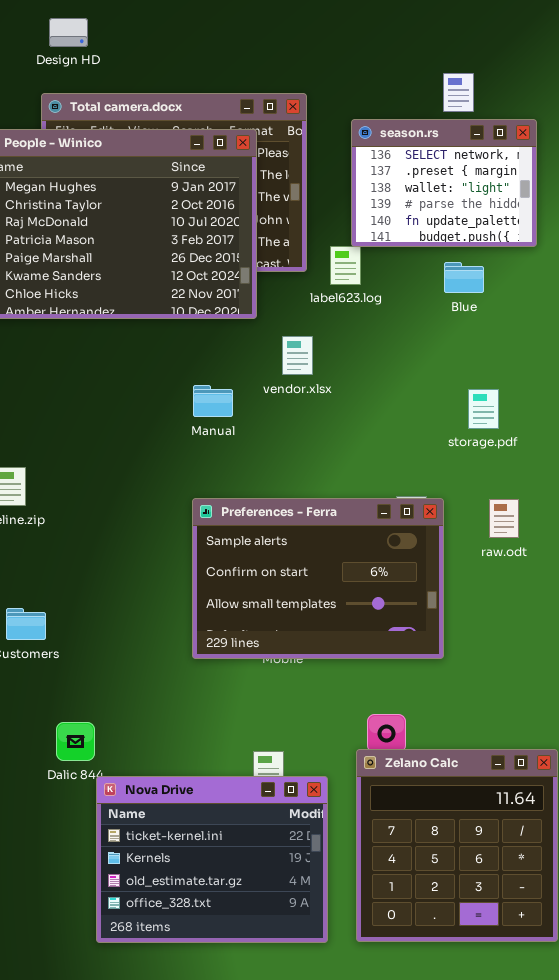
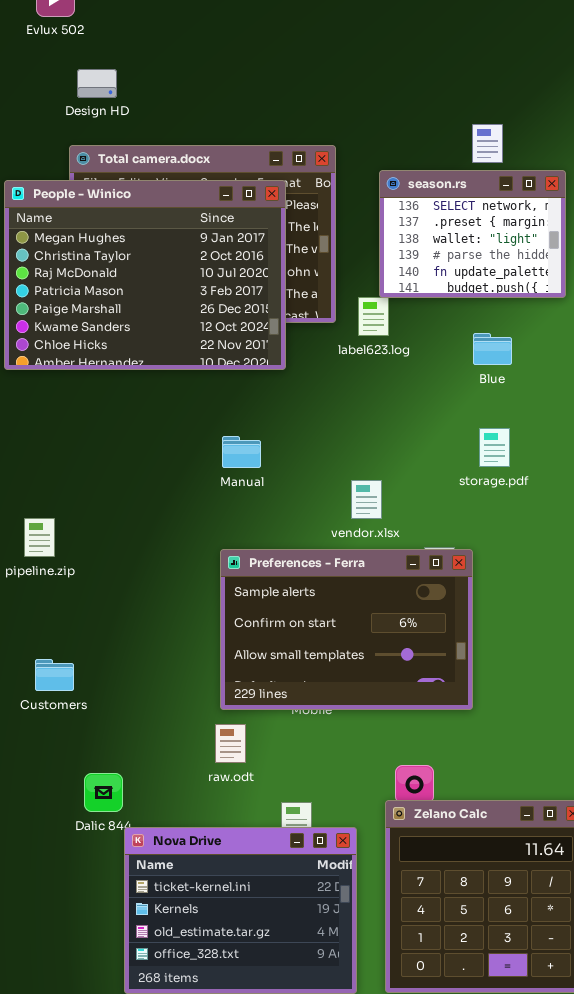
Blue: [444,262,484,293] -> [473,333,512,365], moved
vendor.xlsx: [282,336,313,375] -> [351,480,382,519], moved
storage.pdf: [468,389,499,429] -> [479,428,510,467], moved
raw.odt: [489,499,519,538] -> [215,724,246,763], moved

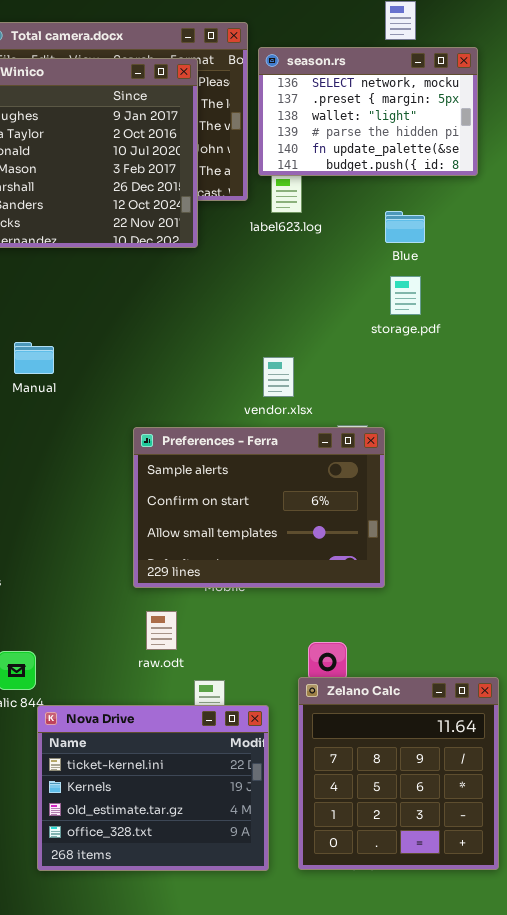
season.rs: [379,170,566,298] -> [258,47,478,176], resized
storage.pdf: [479,428,510,467] -> [390,276,421,315], moved
Manual: [222,436,261,468] -> [14,342,54,374], moved
raw.odt: [215,724,246,763] -> [146,611,177,650], moved

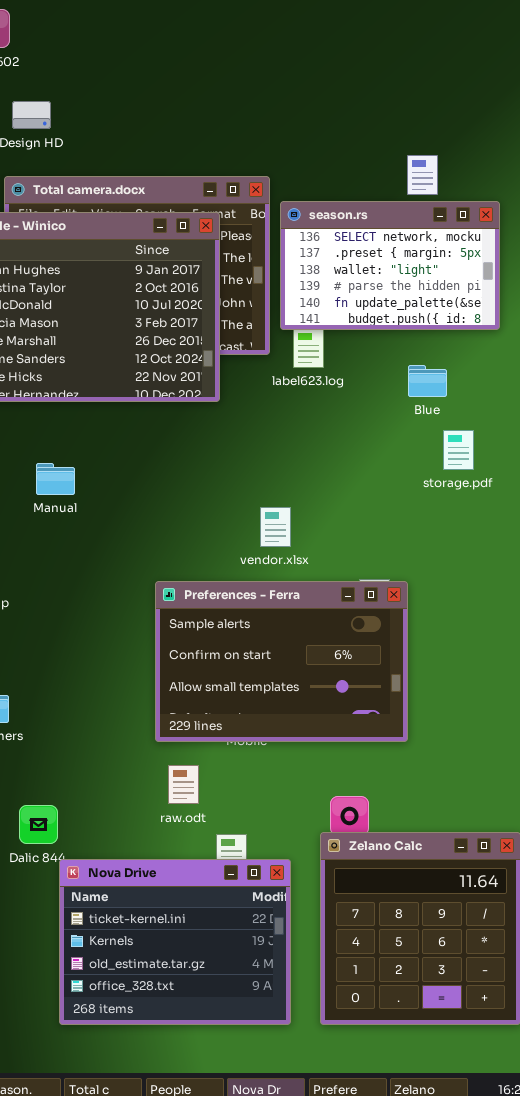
storage.pdf: [390,276,421,315] -> [443,430,474,470], moved
Manual: [14,342,54,374] -> [36,463,75,495], moved
vendor.xlsx: [263,357,294,397] -> [260,507,291,547], moved

